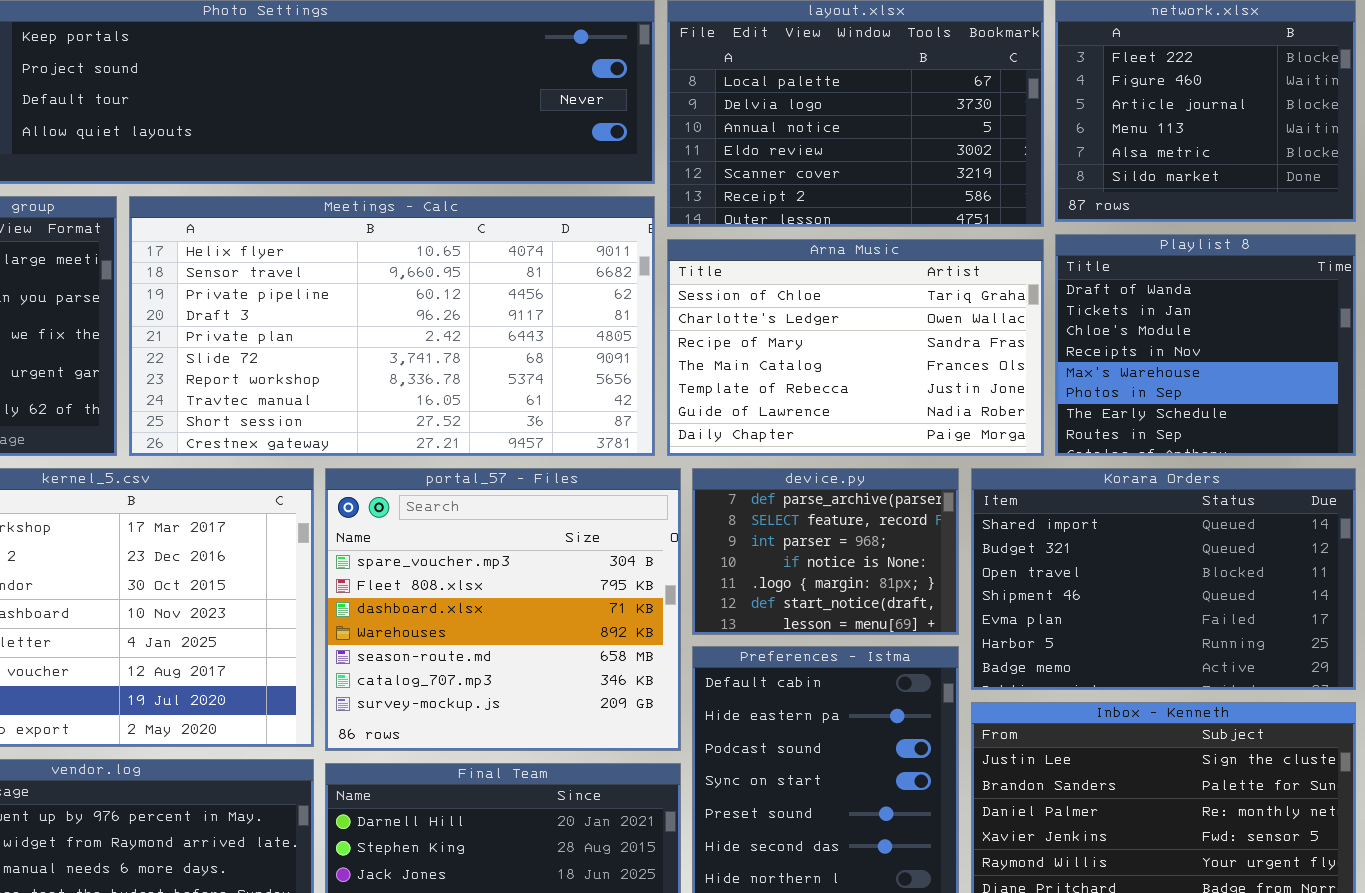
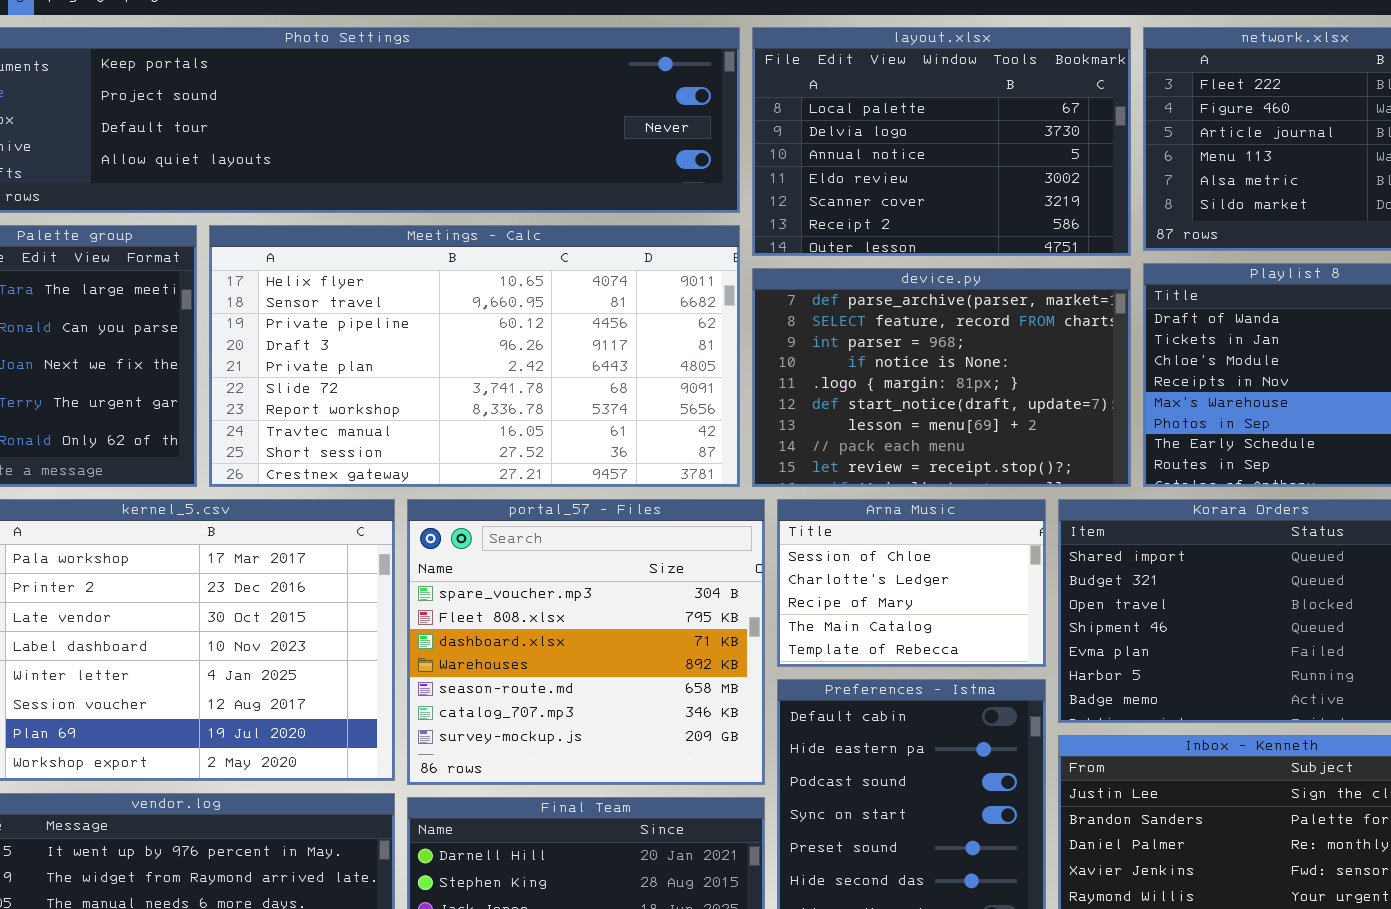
Arna Music: [667,239,1044,456] -> [777,499,1046,667], moved, resized
device.py: [692,468,959,635] -> [752,268,1131,487], moved, resized

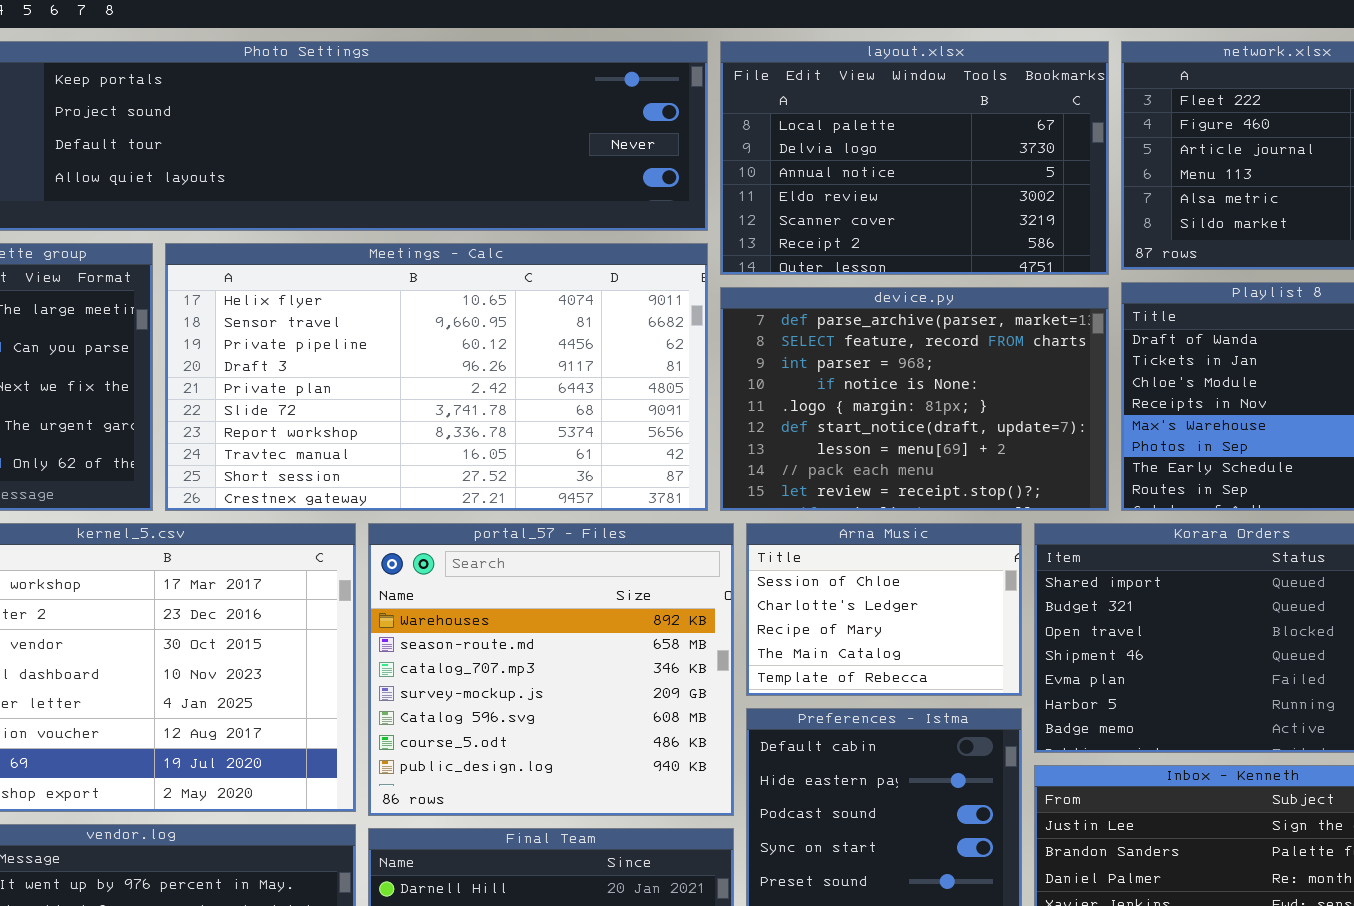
portal_57 - Files: [407,499,765,785] -> [368,523,734,816], scrolled down 3 rows

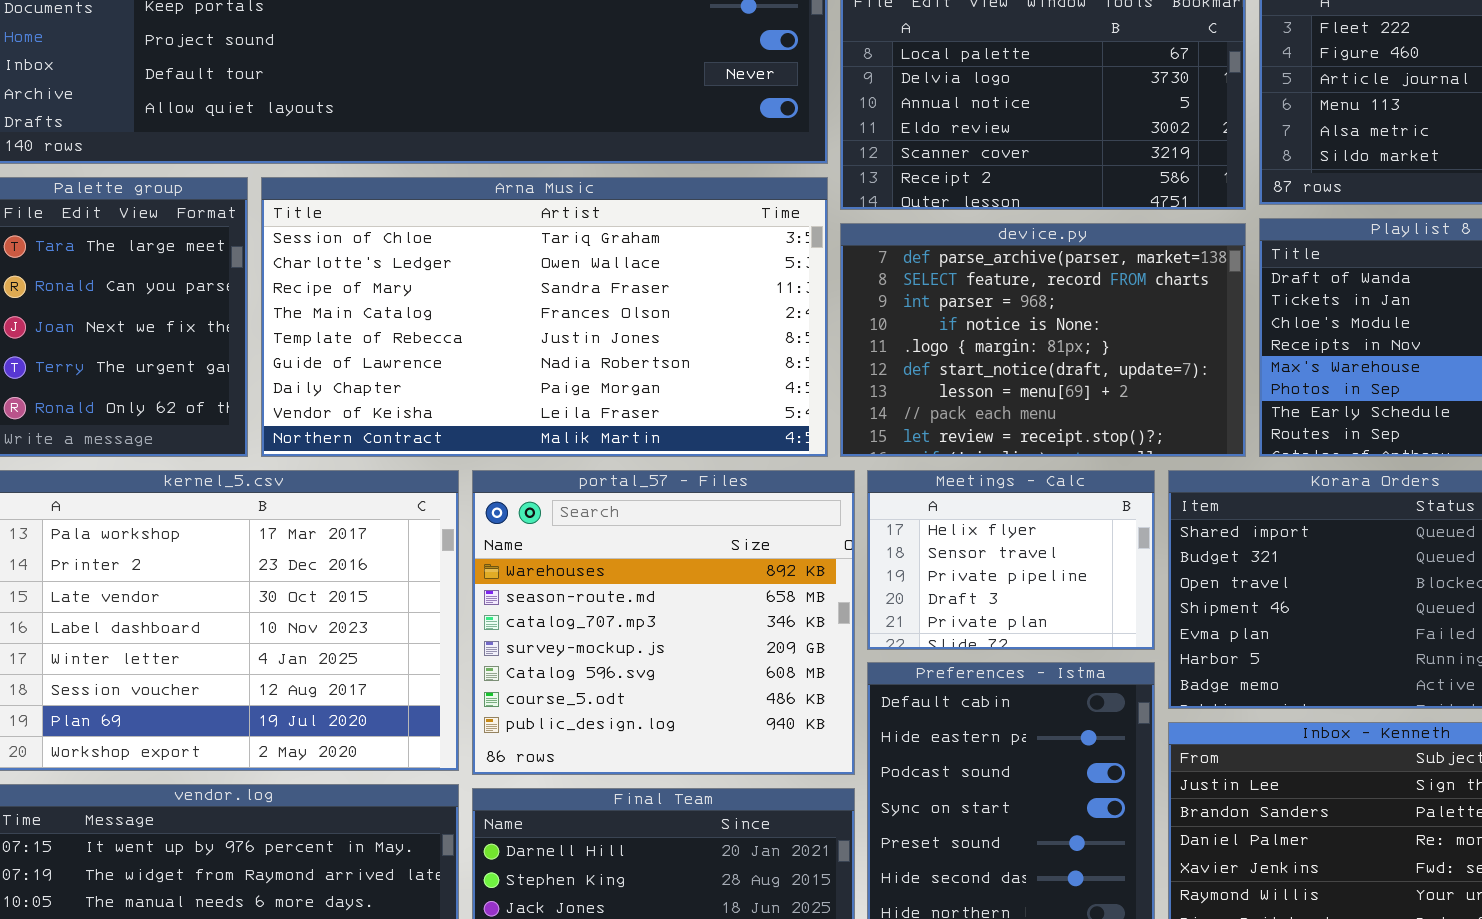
Meetings - Calc: [165,243,708,511] -> [867,470,1155,650], moved, resized
Arna Music: [746,523,1022,696] -> [261,177,828,457], moved, resized

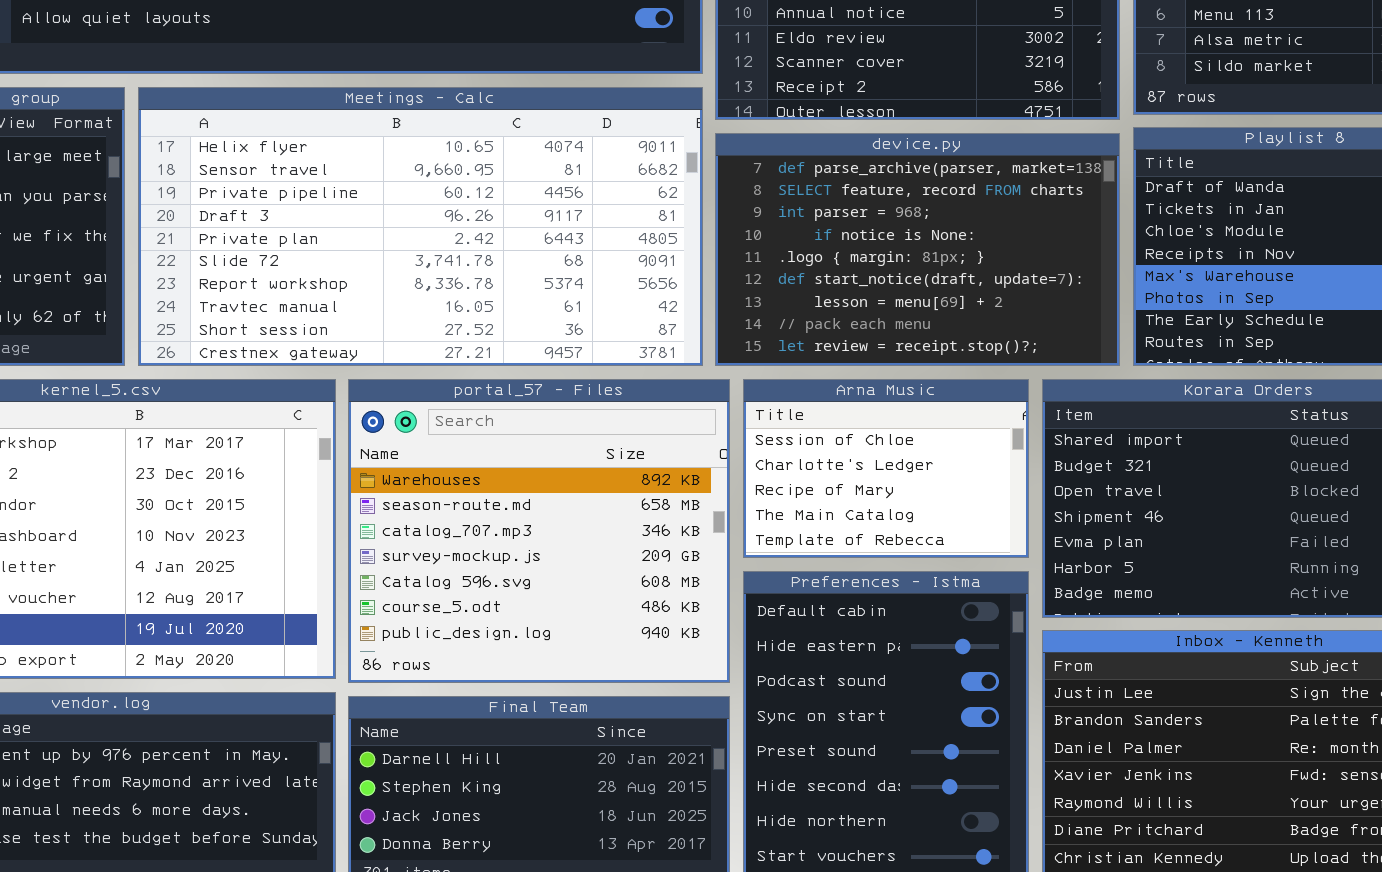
Arna Music: [261,177,828,457] -> [743,379,1029,558], moved, resized
Meetings - Calc: [867,470,1155,650] -> [138,87,703,366], moved, resized

